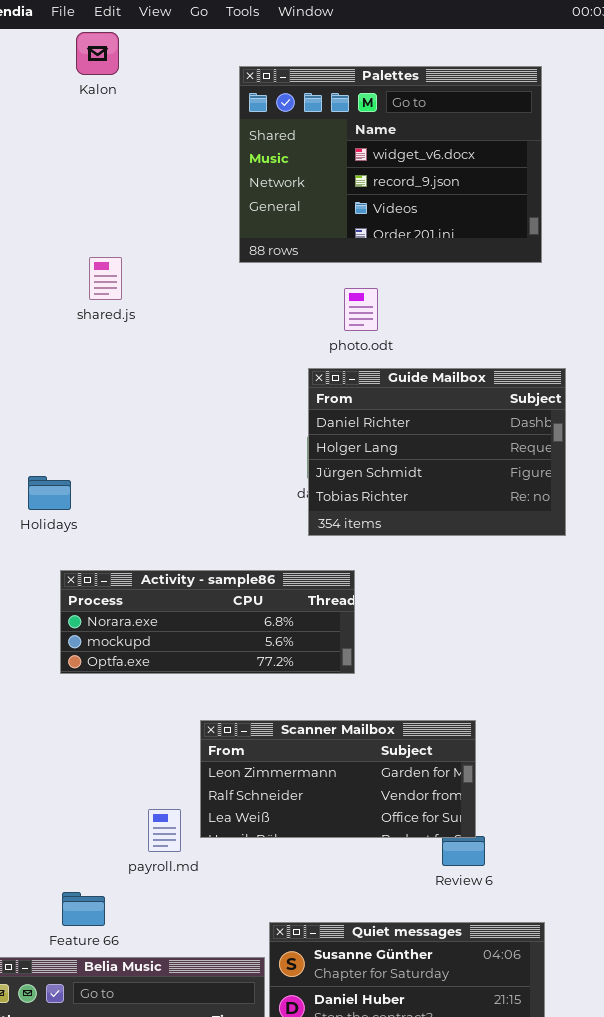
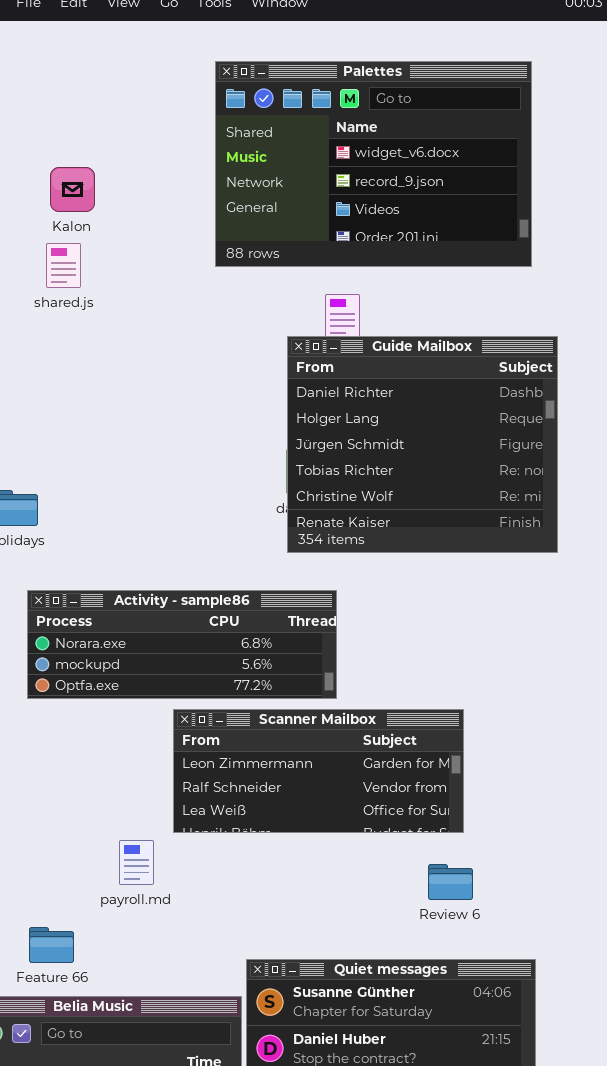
Kalon: [76,32,119,75] -> [50,167,95,212], moved
shared.js: [89,257,122,300] -> [46,243,81,288], moved
Guide Mailbox: [308,368,566,536] -> [287,336,558,553], resized
Scanner Mailbox: [200,720,476,838] -> [173,709,464,833], moved

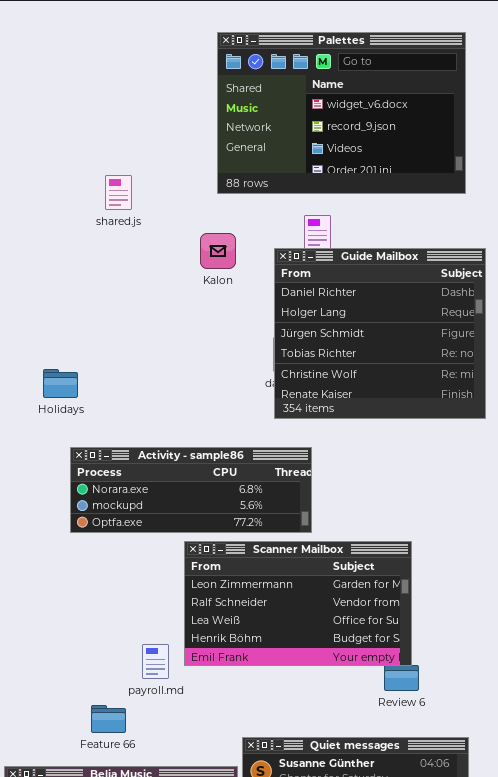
Kalon: [50,167,95,212] -> [200,233,236,269], moved
shared.js: [46,243,81,288] -> [105,175,132,210], moved
Scanner Mailbox: [173,709,464,833] -> [184,541,412,666], resized
Feature 66: [29,927,74,963] -> [91,705,126,733], moved

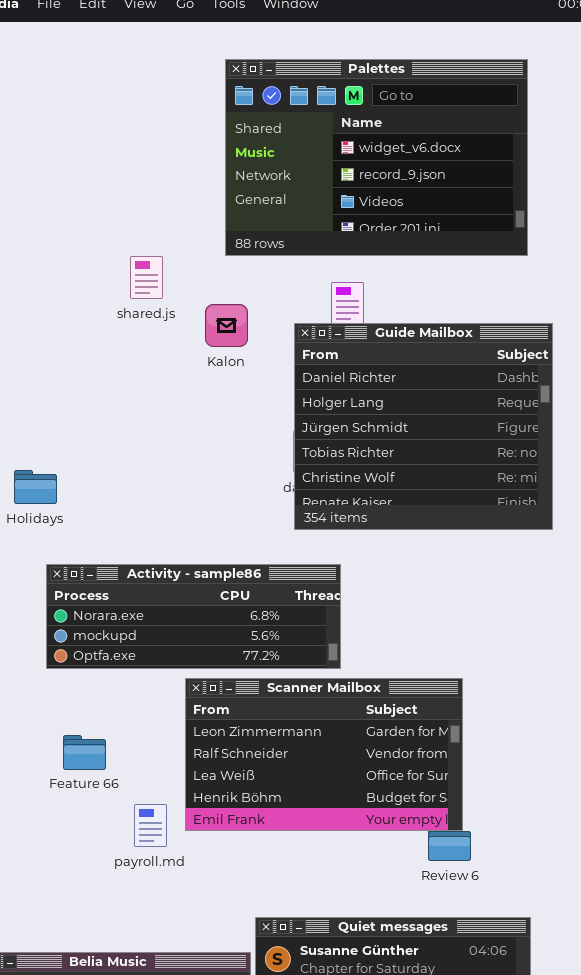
shared.js: [105,175,132,210] -> [130,256,163,299], moved
Feature 66: [91,705,126,733] -> [63,735,106,770], moved

